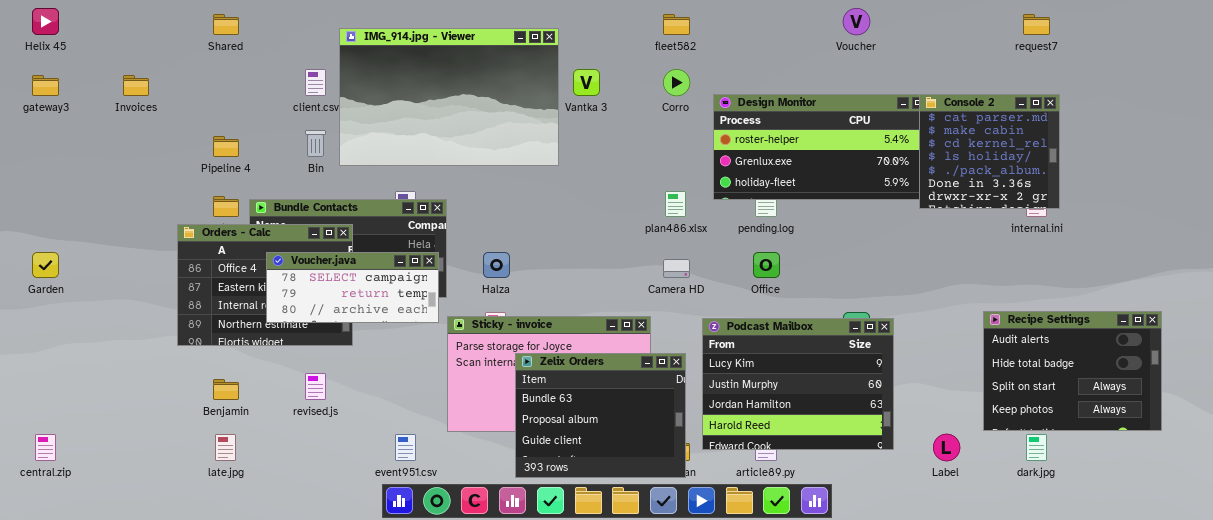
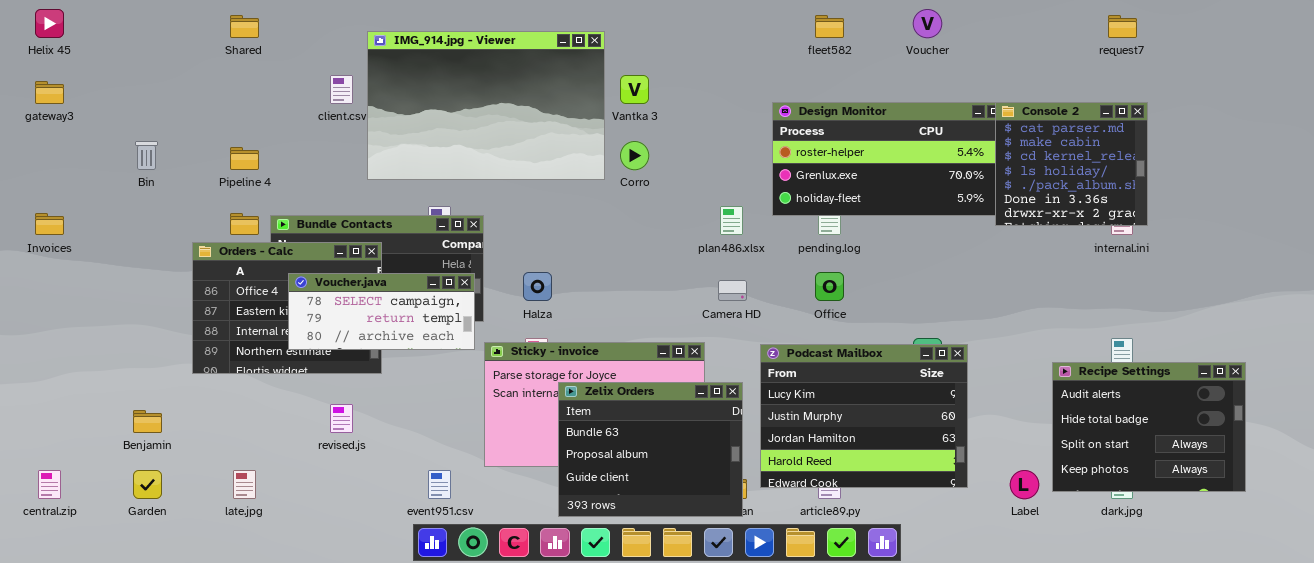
fleet582: [663,14,690,35] -> [815,15,844,38], moved
Corro: [663,69,690,96] -> [620,141,649,170], moved
Invoices: [123,75,149,96] -> [35,213,64,235], moved
Bin: [305,130,326,157] -> [135,141,158,170], moved
Garden: [32,252,59,278] -> [133,470,162,499], moved
Recipe Settings: [983,311,1162,431] -> [1052,362,1246,492], moved
Benjamin: [213,379,239,400] -> [133,410,162,433], moved

